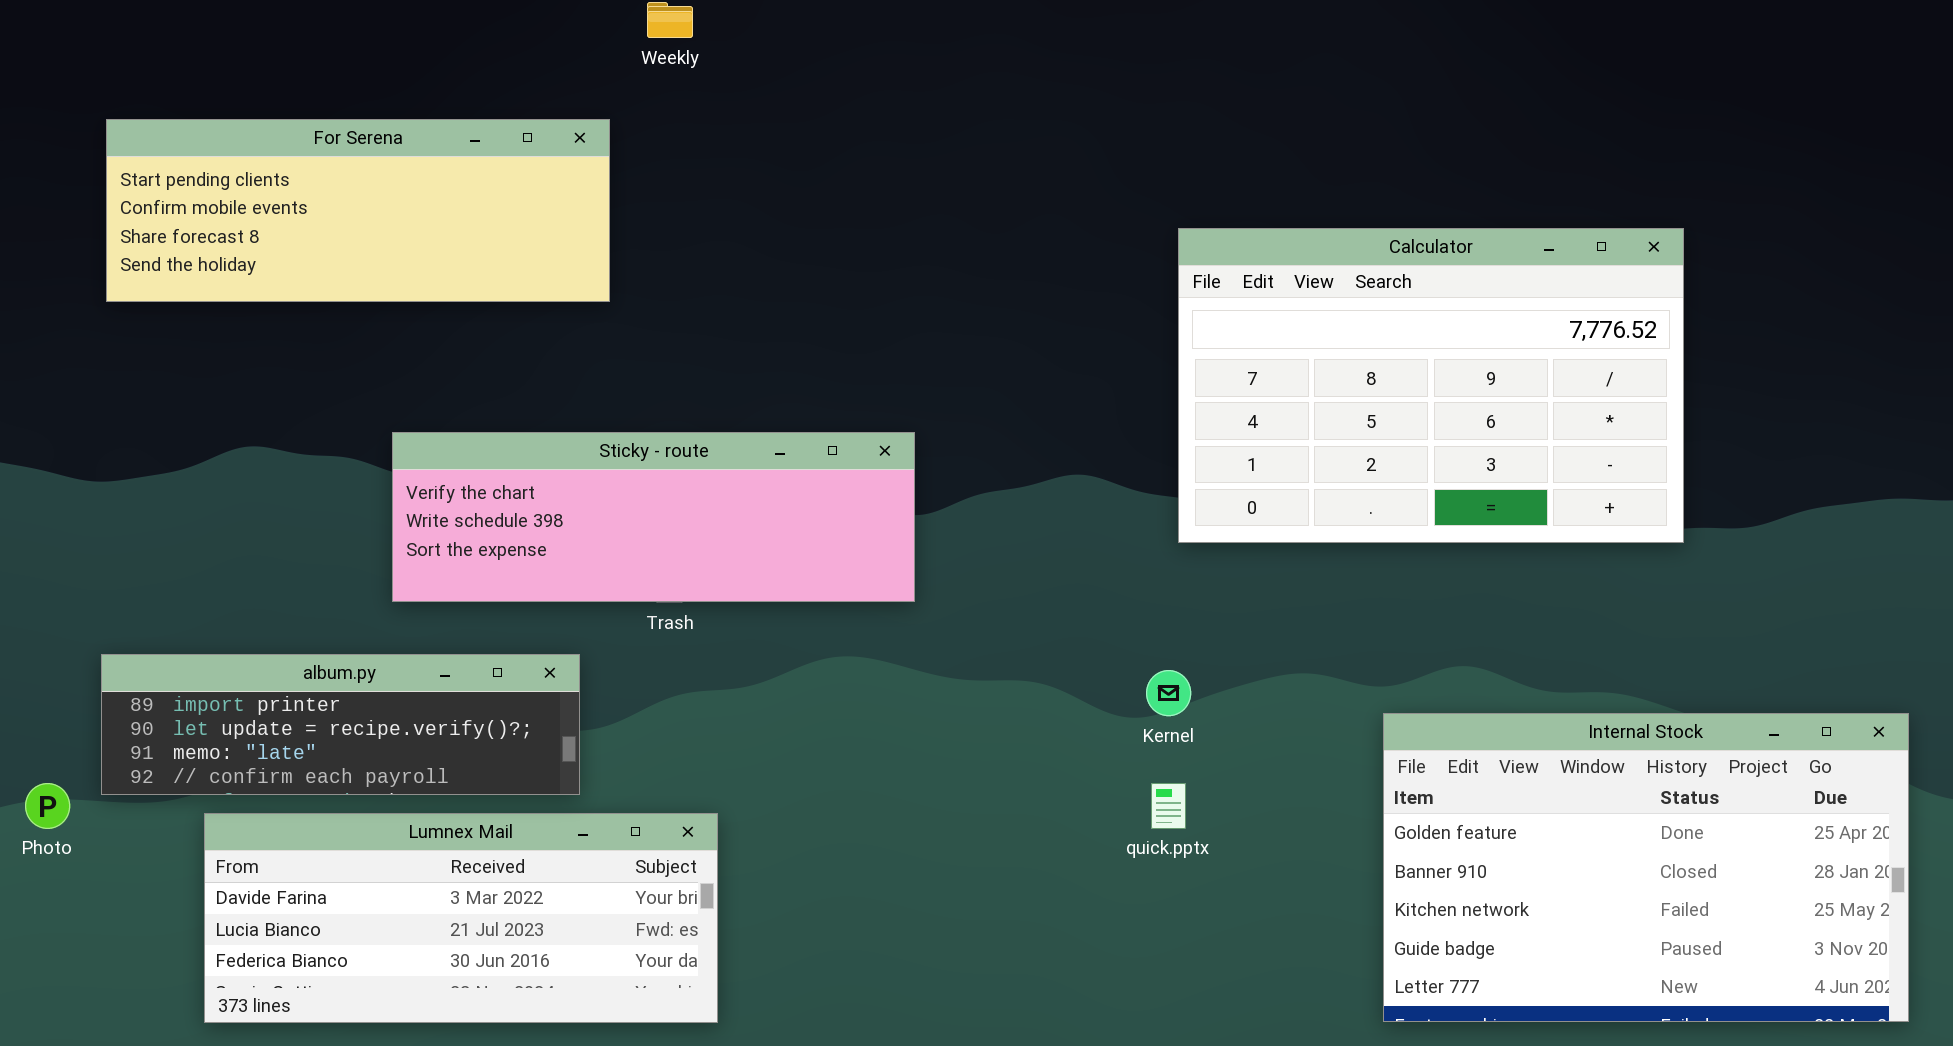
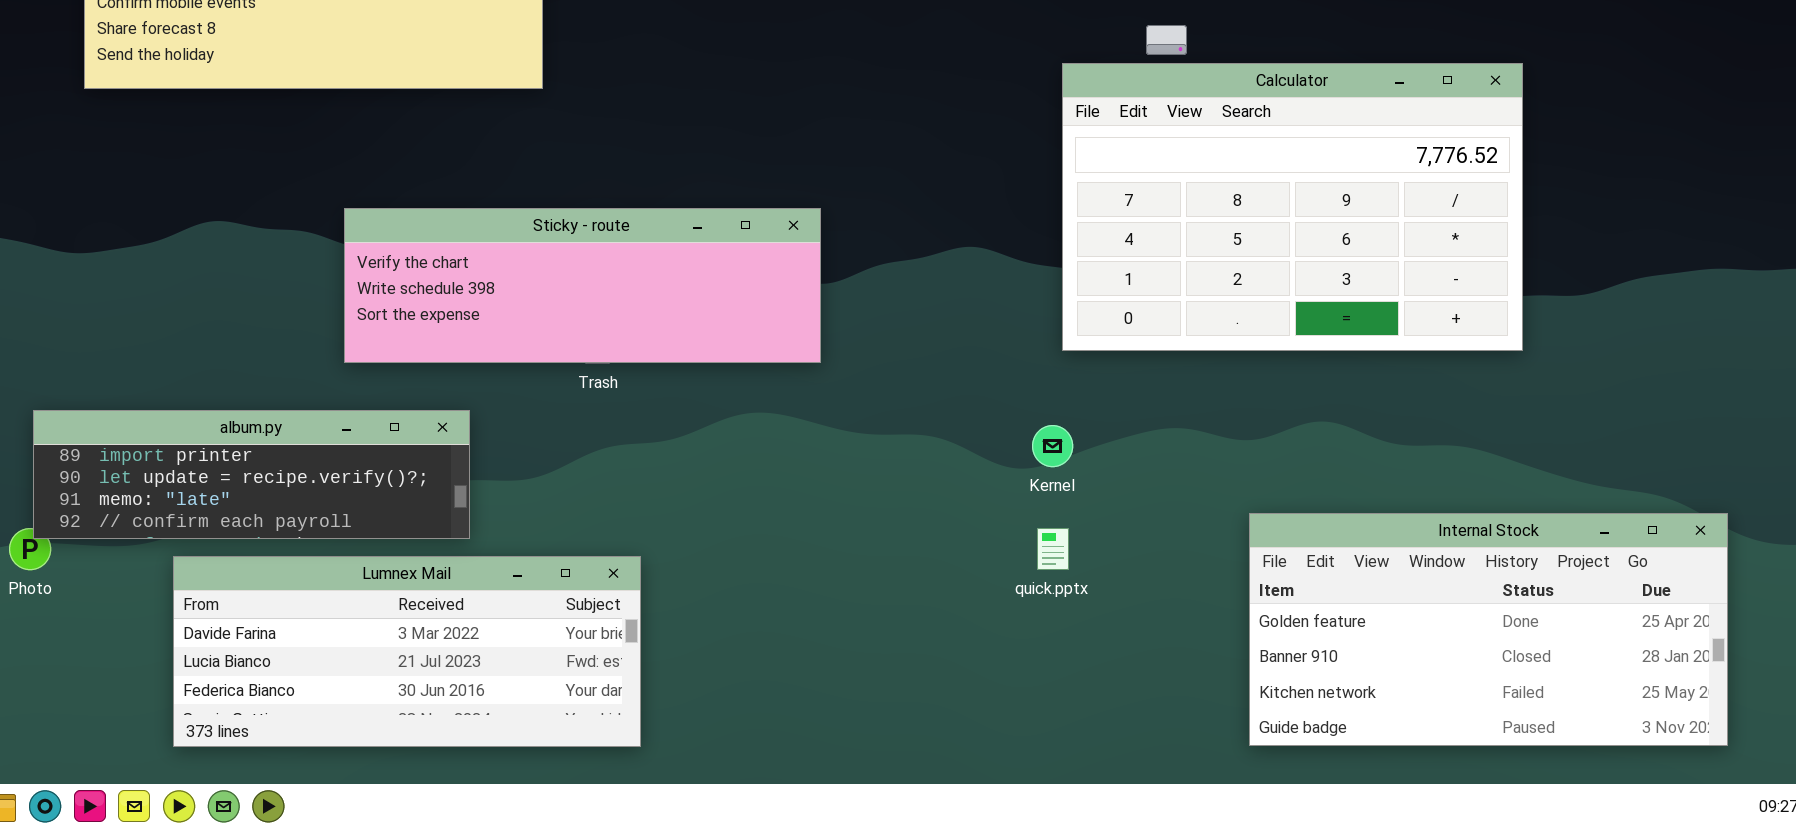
Calculator: [1178,228,1684,543] -> [1062,63,1523,351], moved
album.py: [101,654,580,795] -> [33,410,470,539], moved
Internal Stock: [1383,713,1909,1022] -> [1249,513,1728,746], resized

